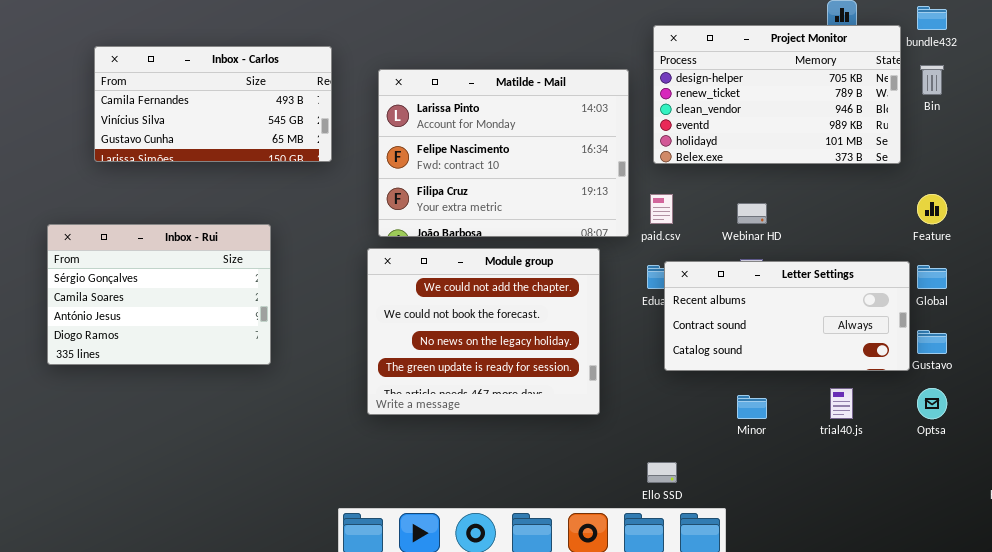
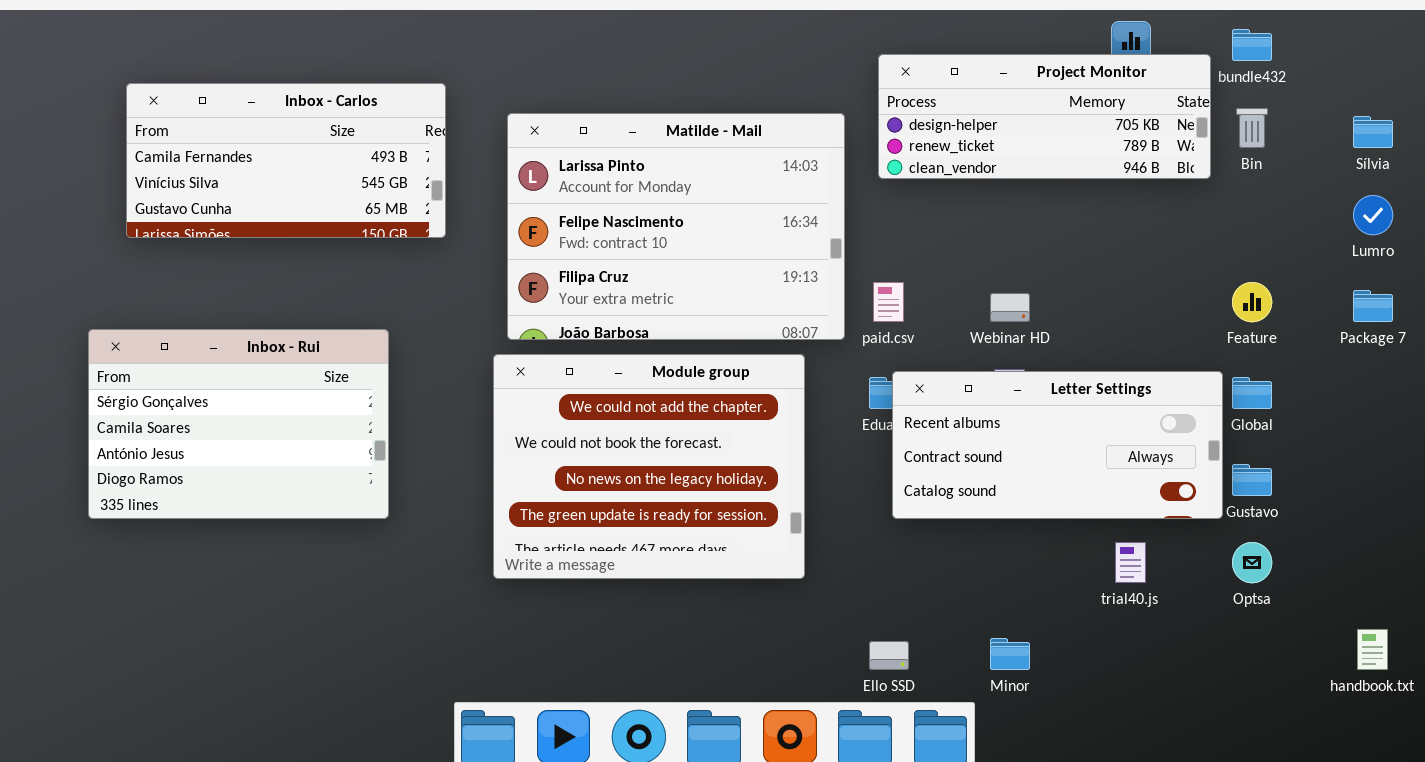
Project Monitor: [653,25,901,164] -> [878,54,1211,179], resized
Inbox - Rui: [47,224,271,365] -> [88,329,389,519], moved
Minor: [737,395,767,419] -> [990,638,1030,670], moved

